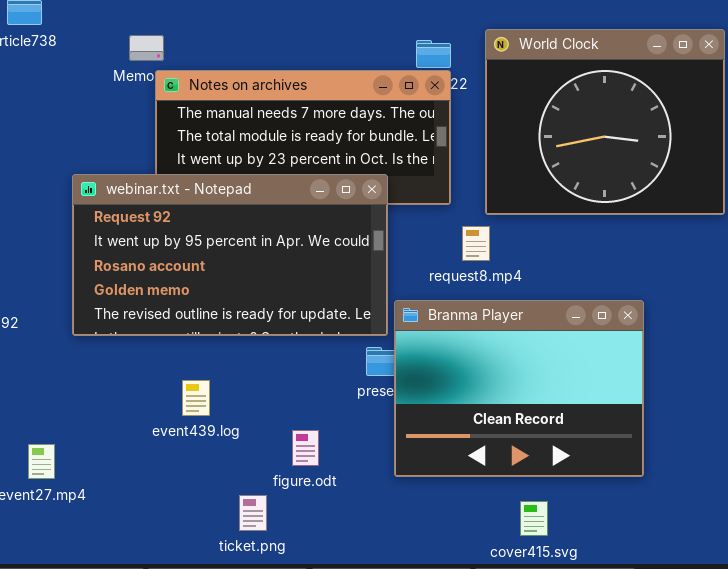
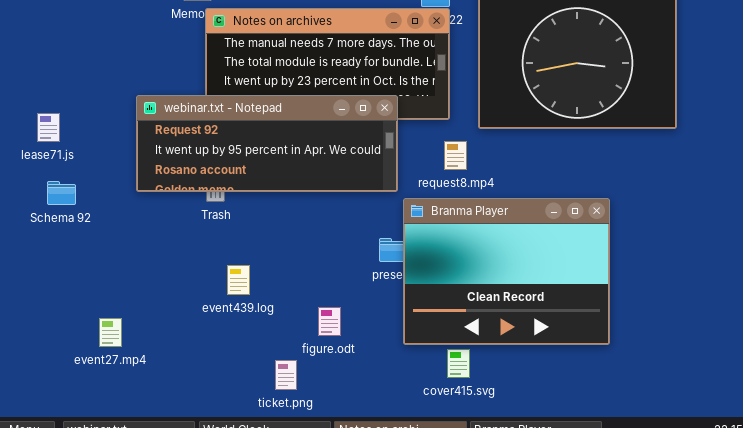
webinar.txt - Notepad: [72,174,388,336] -> [136,95,398,192], resized
request8.mp4: [462,226,490,261] -> [444,141,467,170], moved
cover415.svg: [520,501,548,536] -> [447,349,470,378], moved

